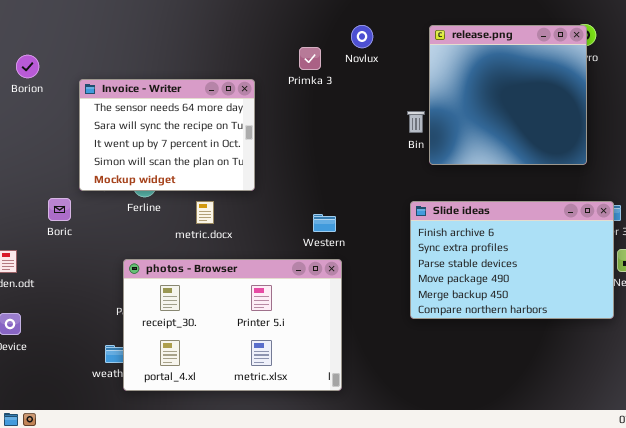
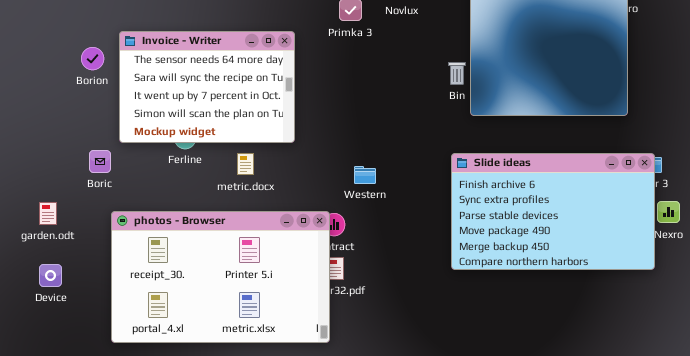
Borion: [16,55,39,78] -> [81,47,104,70], moved
photos - Browser: [123,259,342,391] -> [111,211,330,343], moved

